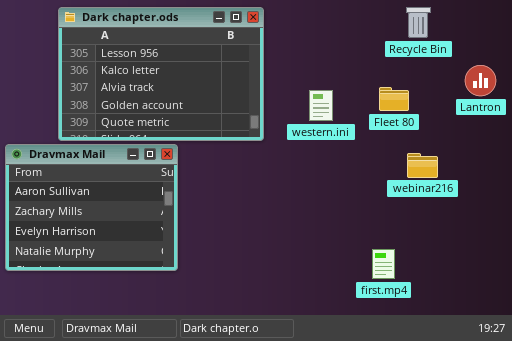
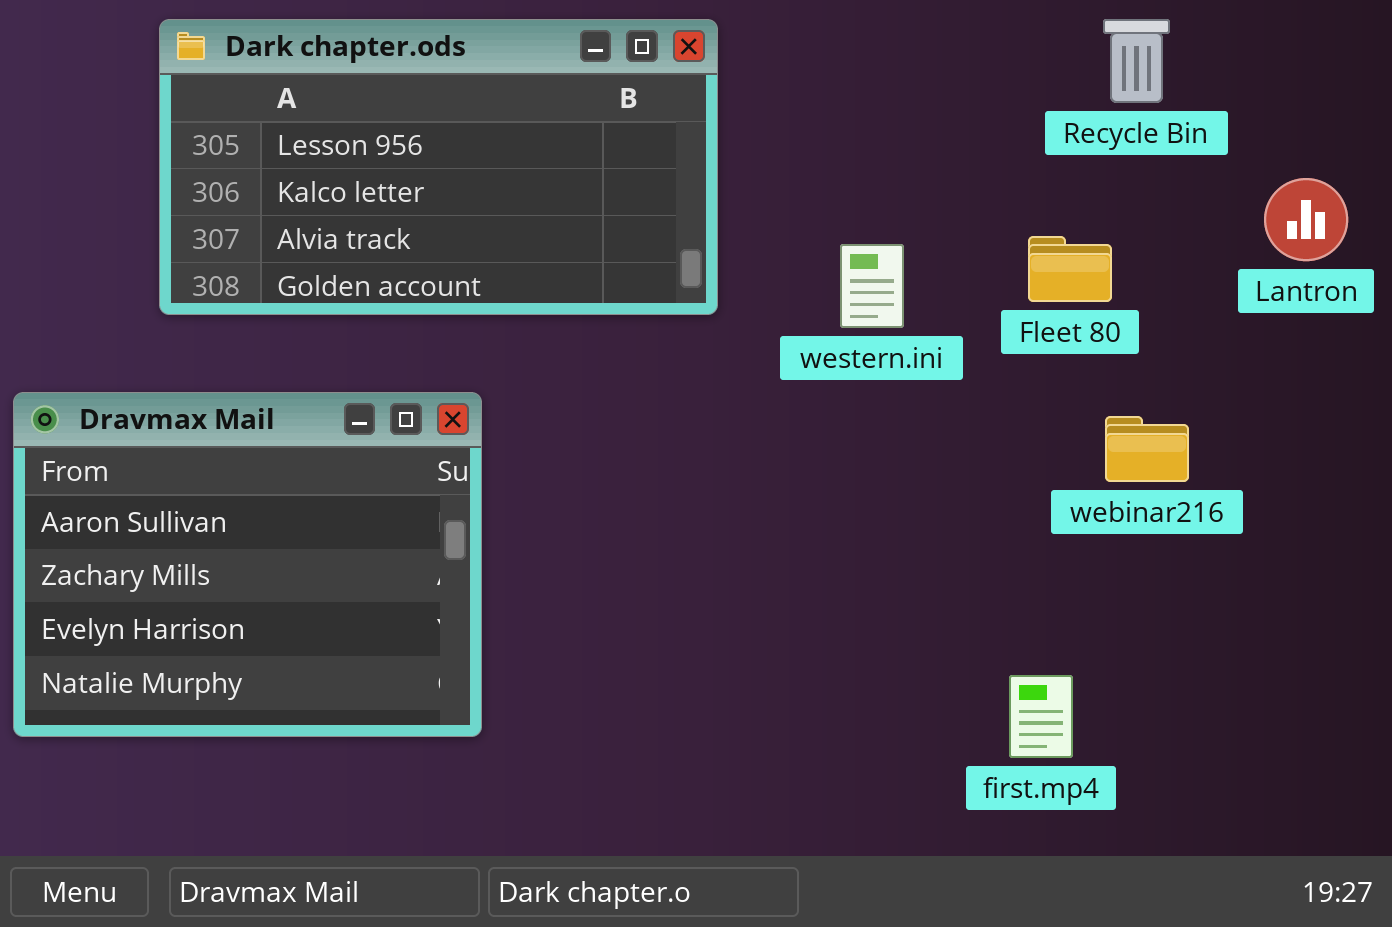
Dark chapter.ods: [58,7,264,141] -> [159,19,718,315], resized

